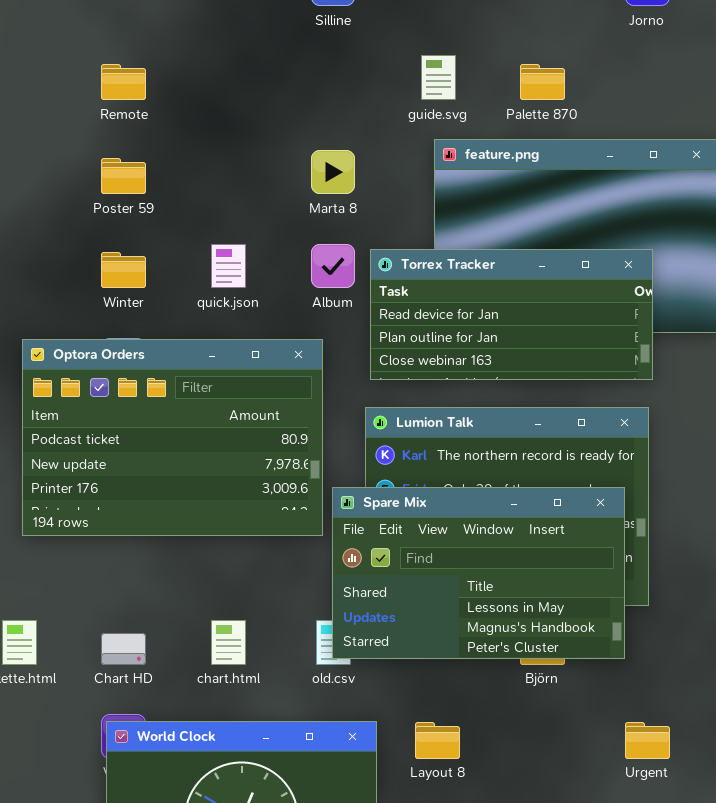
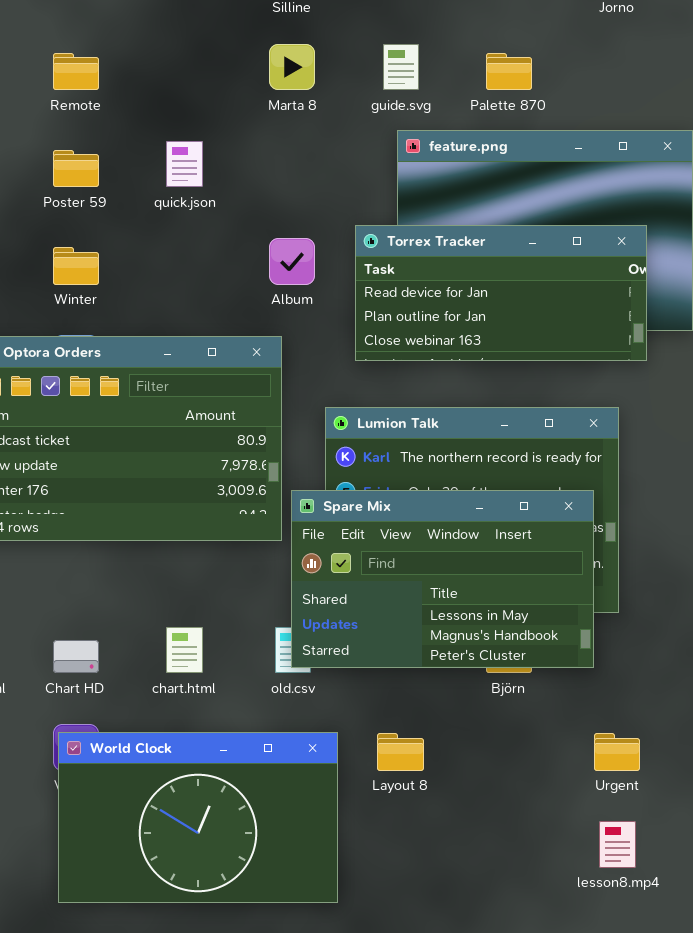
Marta 8: [311,150,355,194] -> [269,44,315,90], moved
quick.json: [211,244,246,288] -> [166,141,203,187], moved
Torrex Tracker: [370,249,653,380] -> [355,225,647,361], moved

